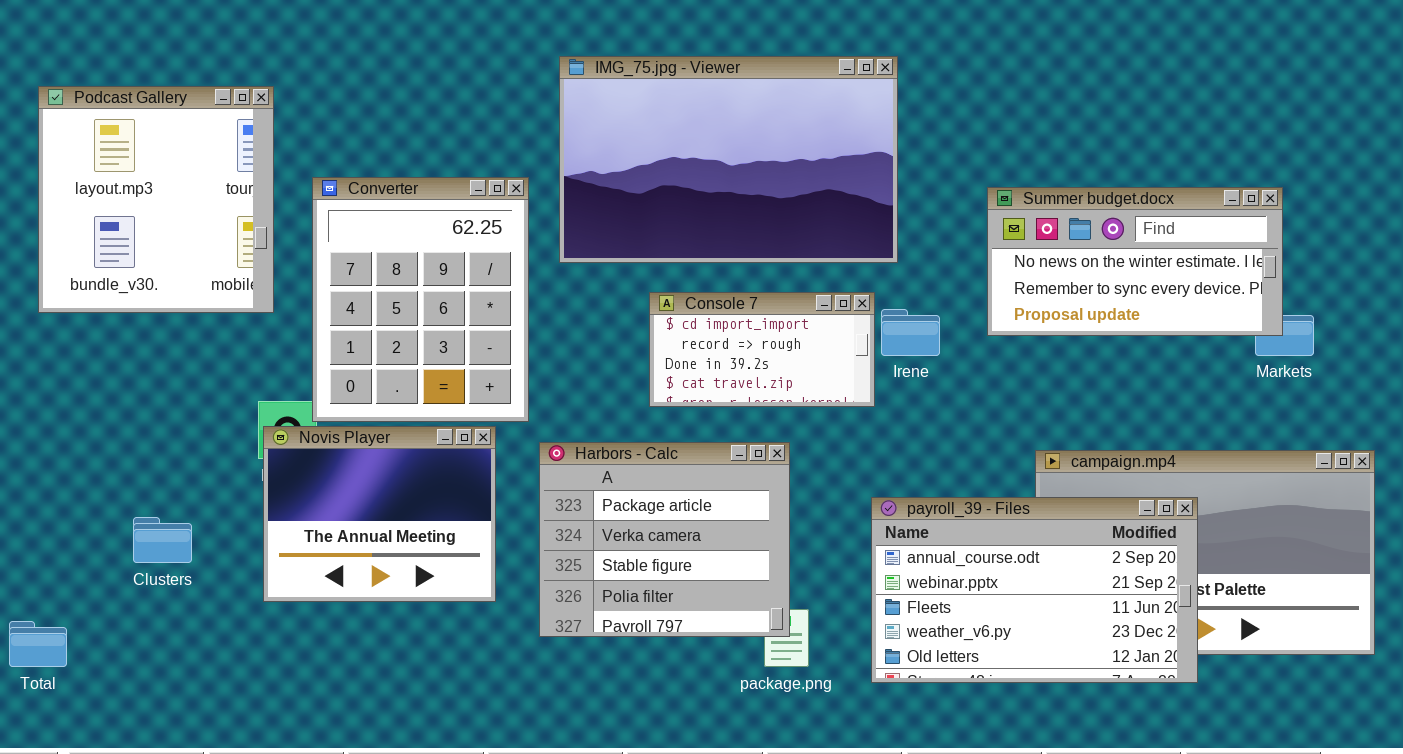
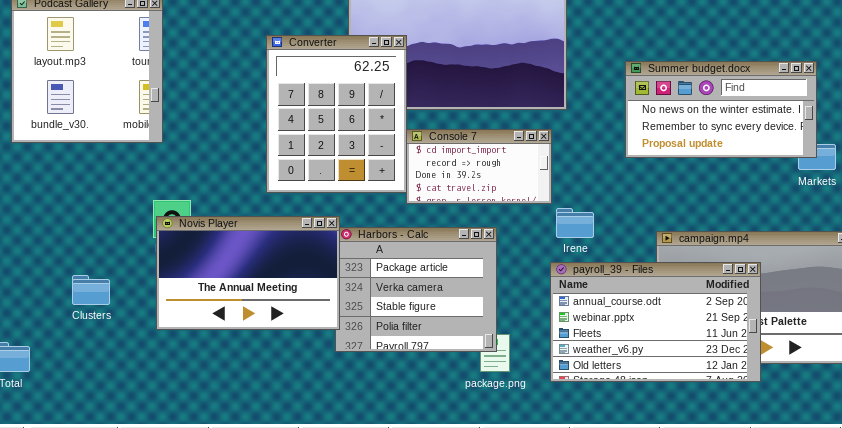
Converter: [312,177,529,422] -> [266,35,407,193], moved
Irene: [881,309,940,356] -> [556,208,594,238], moved
Novis Player: [263,426,496,602] -> [156,216,340,330], resized

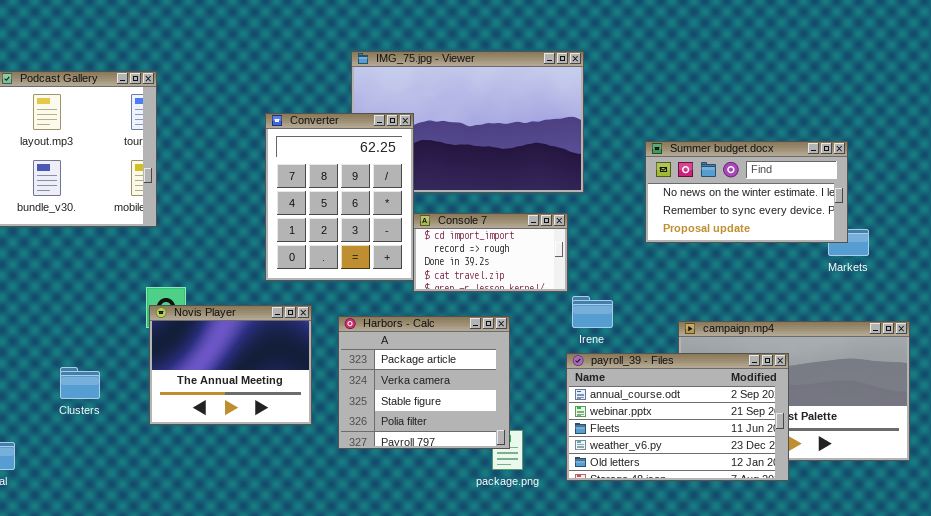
Novis Player: [156,216,340,330] -> [149,305,312,425], resized

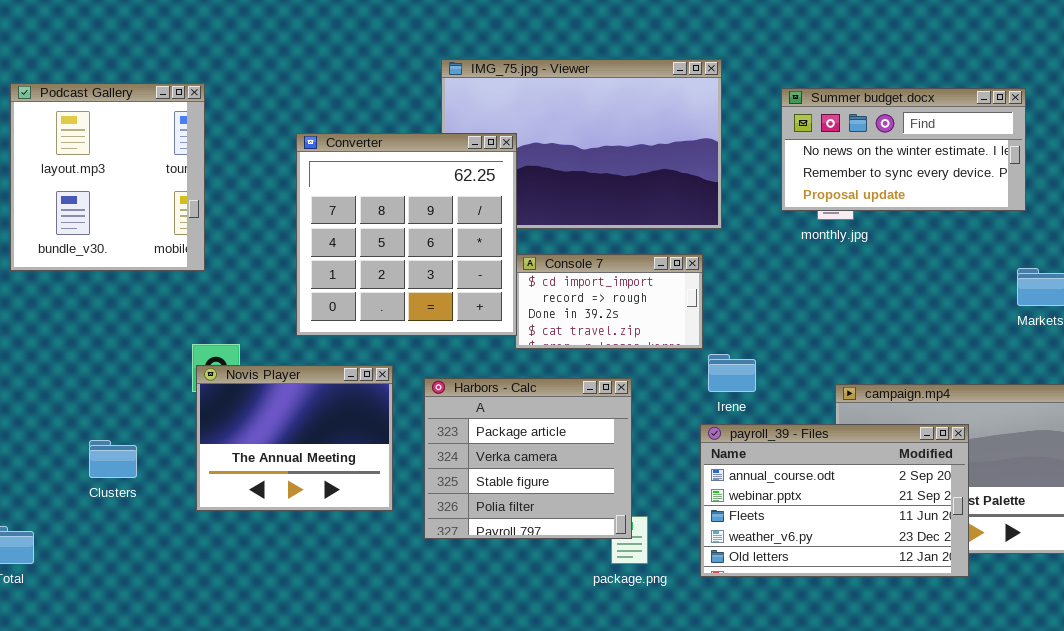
Converter: [265,113,414,281] -> [296,133,517,336], resized
Summer budget.docx: [645,141,848,243] -> [781,88,1026,211], moved

